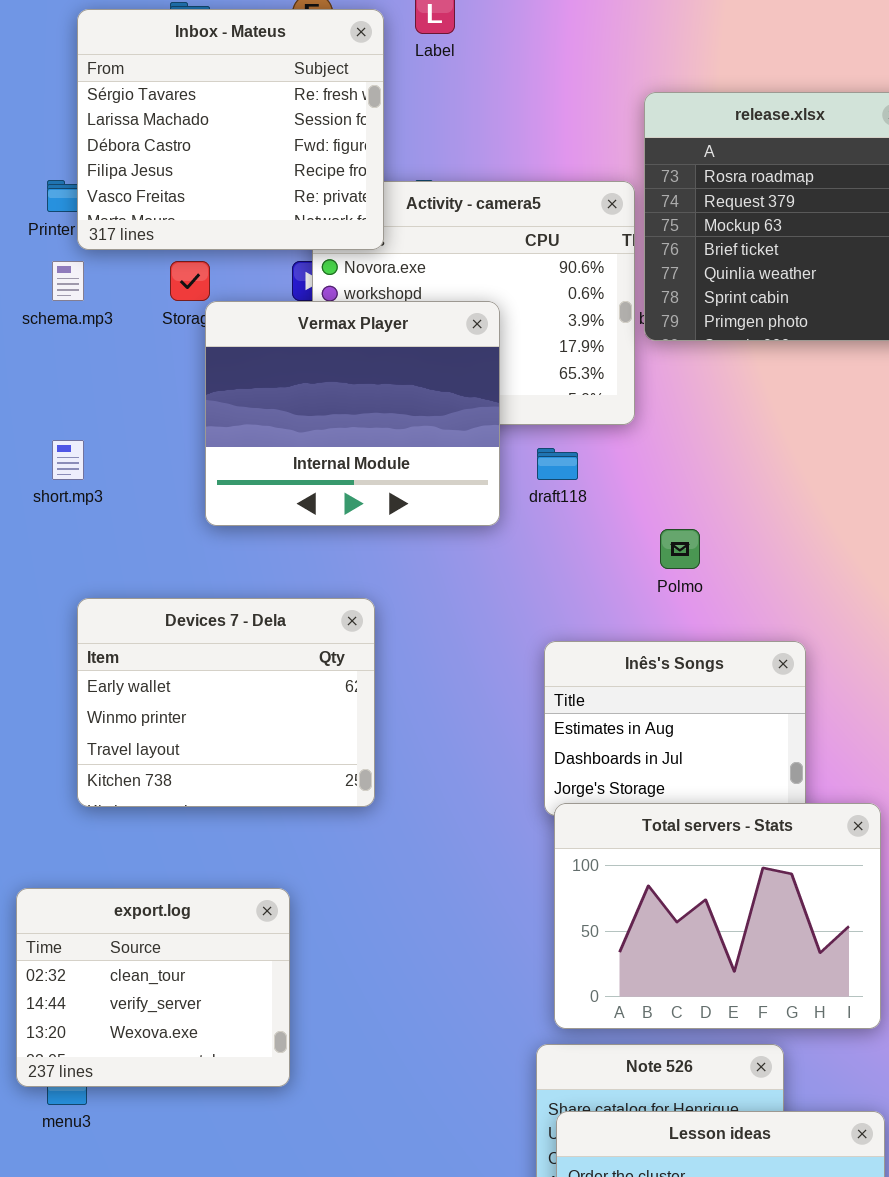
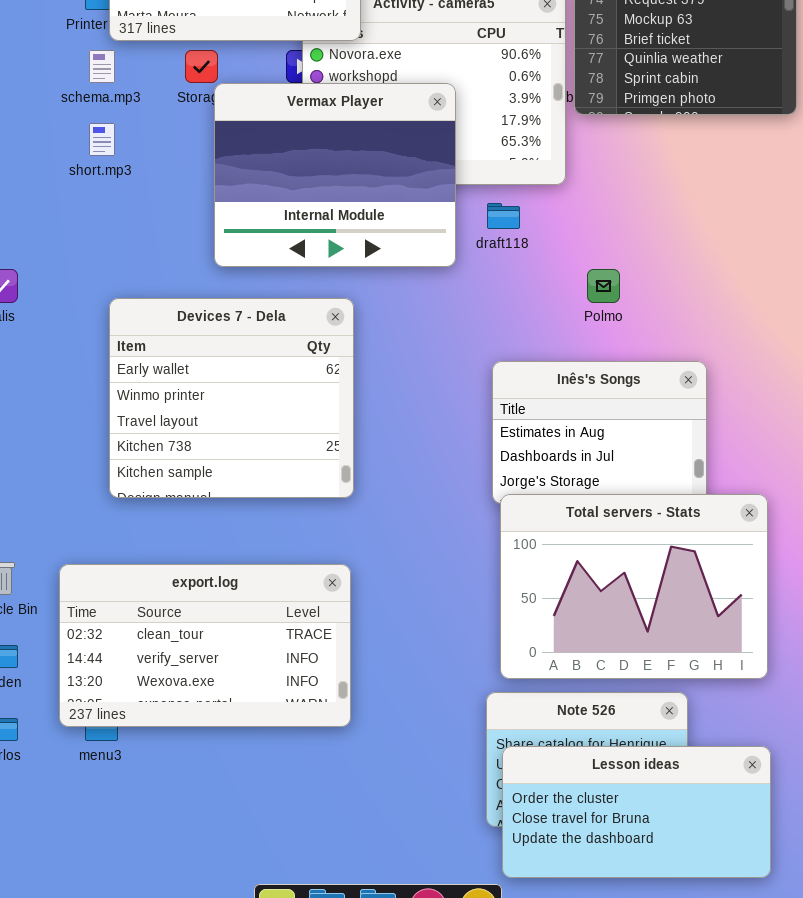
short.mp3: [52,440,84,480] -> [89,123,115,156], moved
Devices 7 - Dela: [77,598,375,807] -> [109,298,354,498], resized
export.log: [16,888,290,1087] -> [59,564,351,727], resized

